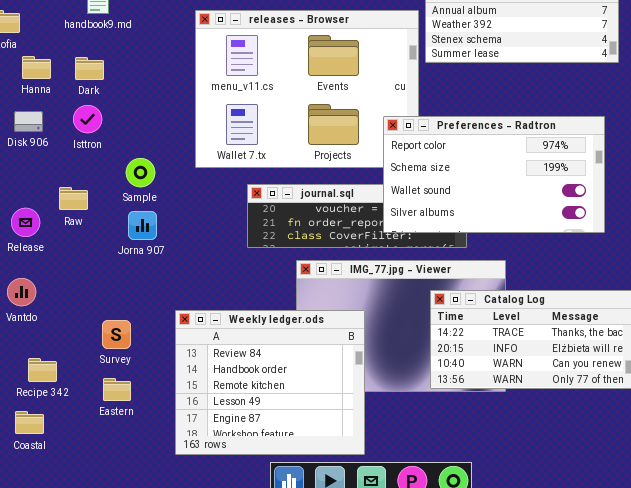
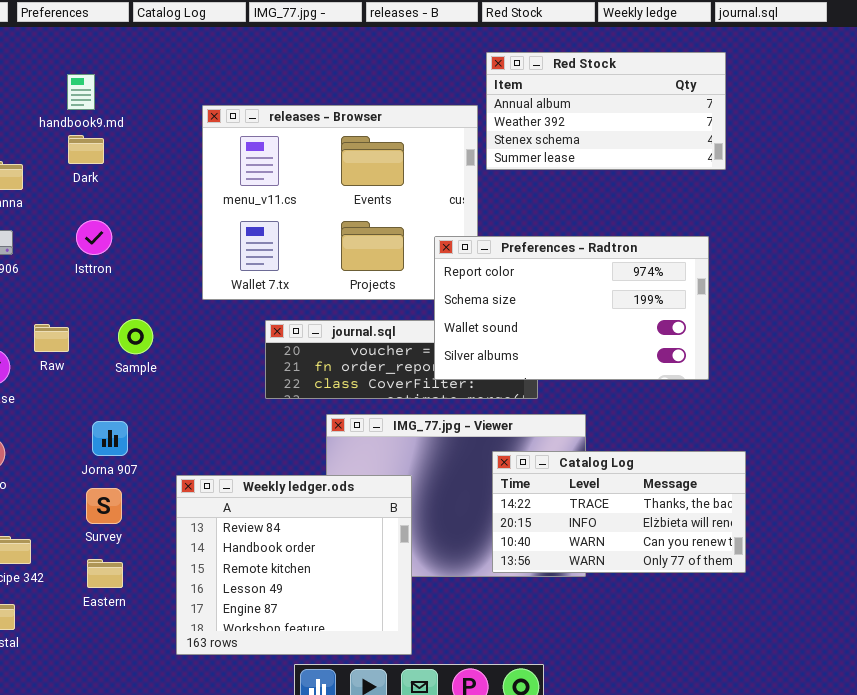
Dark: [75,57,104,80] -> [68,135,104,164], moved
Isttron: [73,105,102,133] -> [76,220,112,255], moved
Sample: [126,158,155,187] -> [118,319,153,354], moved
Jorna 907: [128,211,157,240] -> [92,421,128,456], moved

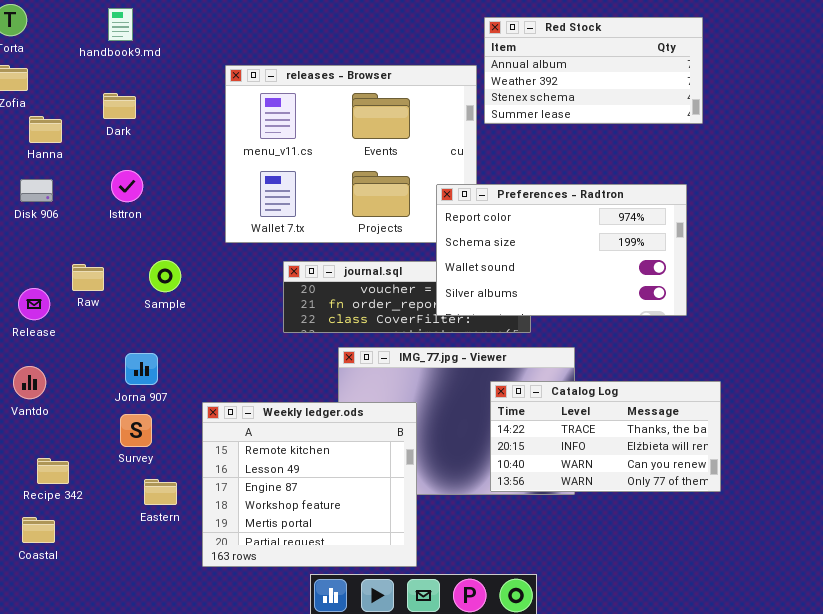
handbook9.md: [67,74,95,110] -> [108,8,133,41], moved
Weekly ledger.ods: [176,475,412,655] -> [202,402,417,567], scrolled down 2 rows
Eastern: [87,559,123,588] -> [144,479,177,505], moved

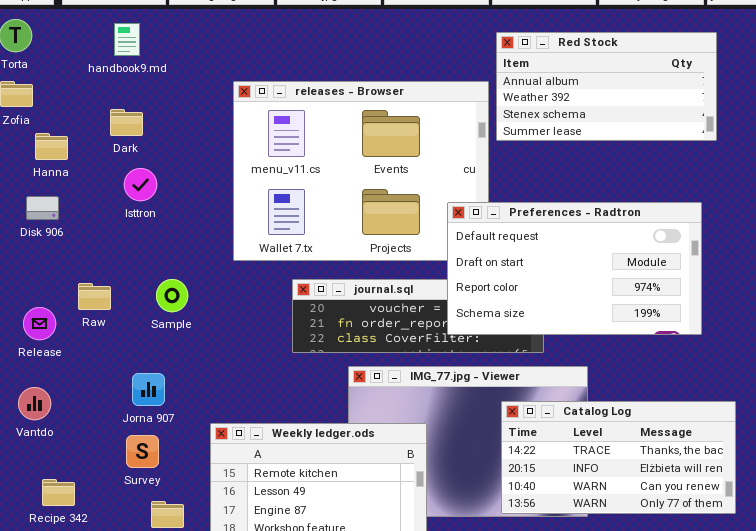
Isttron: [111,170,143,202] -> [124,168,157,201], moved
Preferences - Radtron: [436,184,687,316] -> [447,202,702,335], scrolled up 2 rows

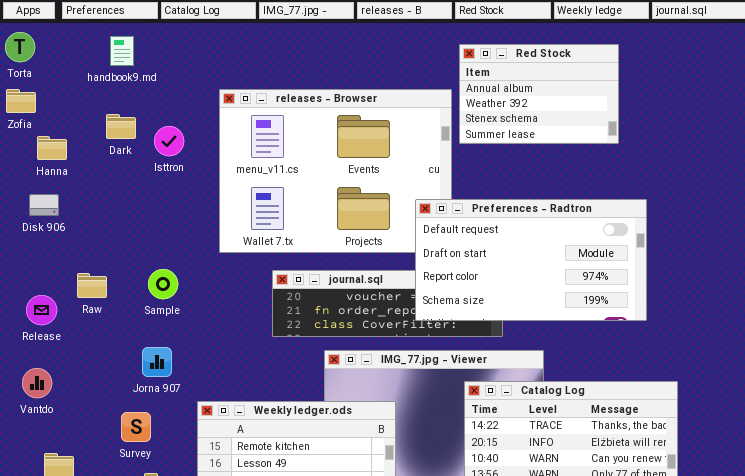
Red Stock: [496,32,717,141] -> [459,44,619,144], resized
Isttron: [124,168,157,201] -> [154,126,184,156], moved
Jorna 907: [132,373,165,406] -> [142,347,172,377], moved

